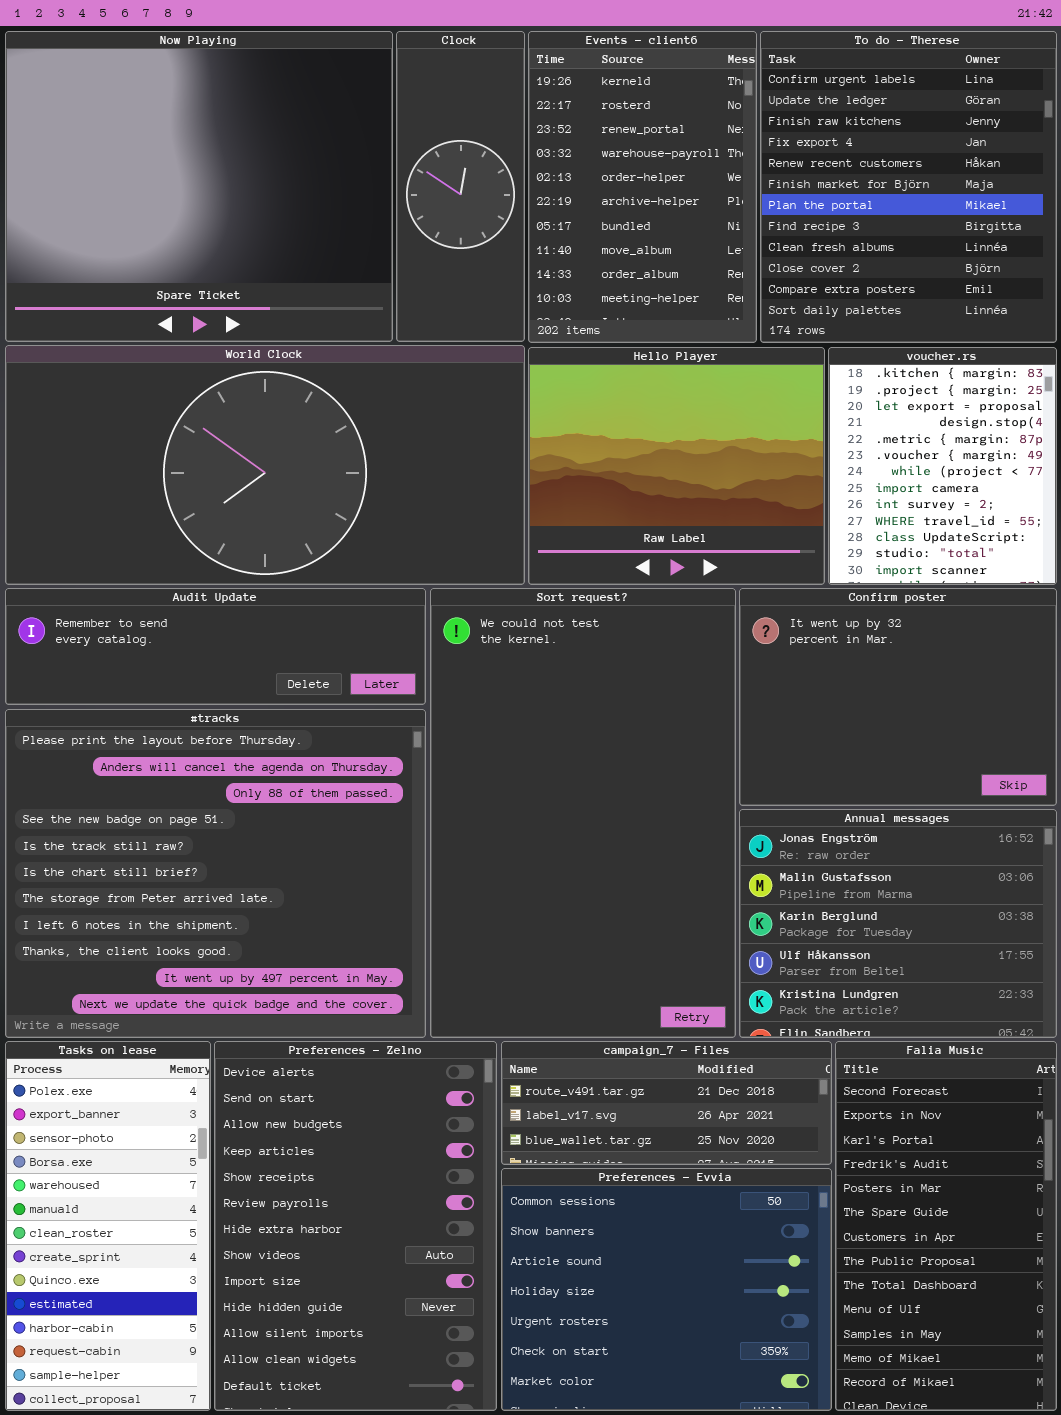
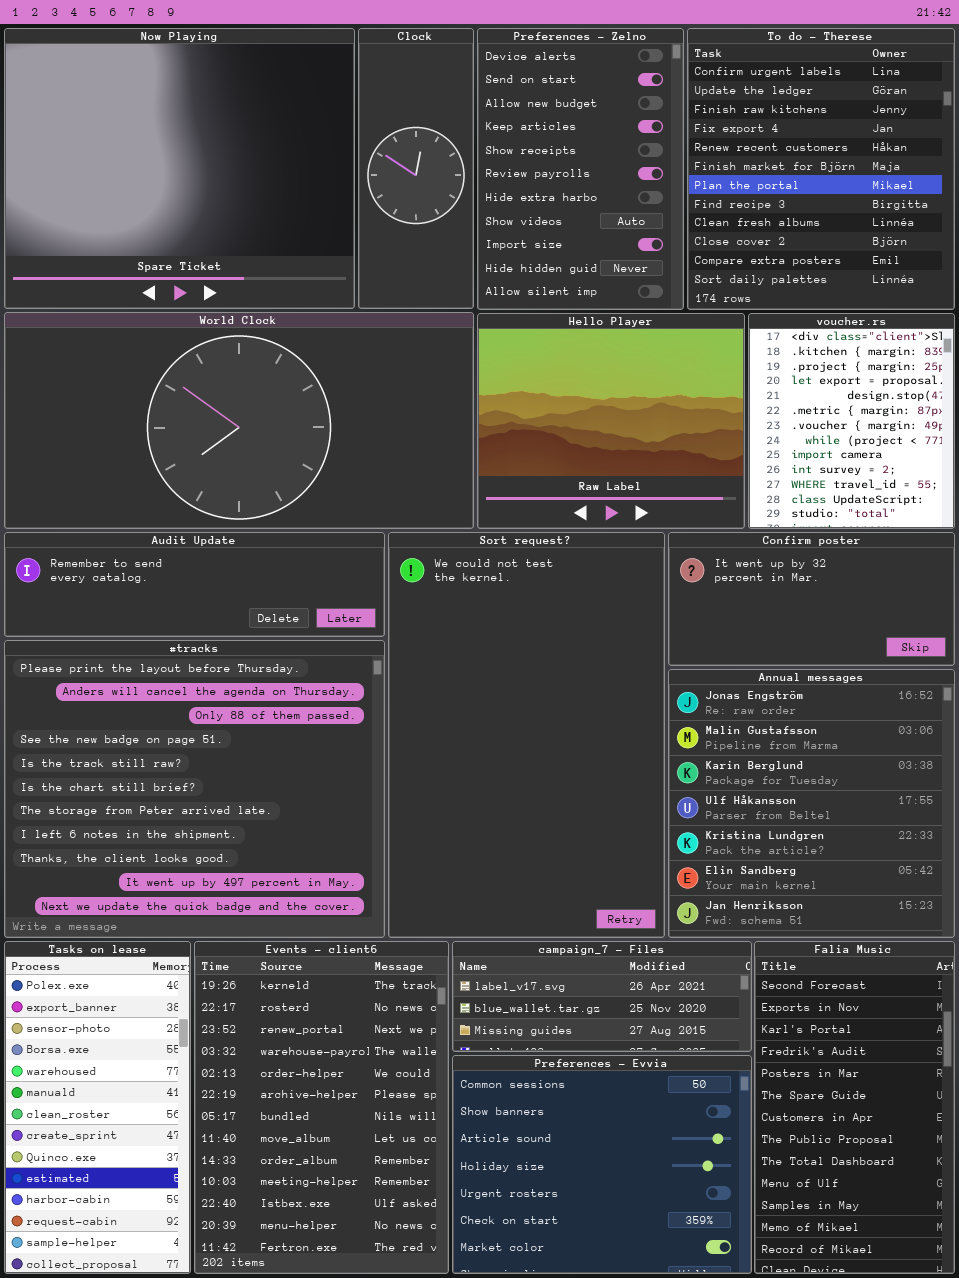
Events - client6: [528,31,757,343] -> [194,941,449,1274], moved, resized
voucher.rs: [828,347,1057,585] -> [748,313,955,529], scrolled up 1 row
Confirm poster: [739,588,1057,806] -> [668,532,955,666], resized
Annual messages: [739,809,1057,1038] -> [668,669,955,938], resized
Preferences - Zelno: [214,1041,497,1411] -> [477,28,684,310], moved, resized
campaign_7 - Files: [501,1041,832,1165] -> [452,941,752,1052], scrolled down 1 row

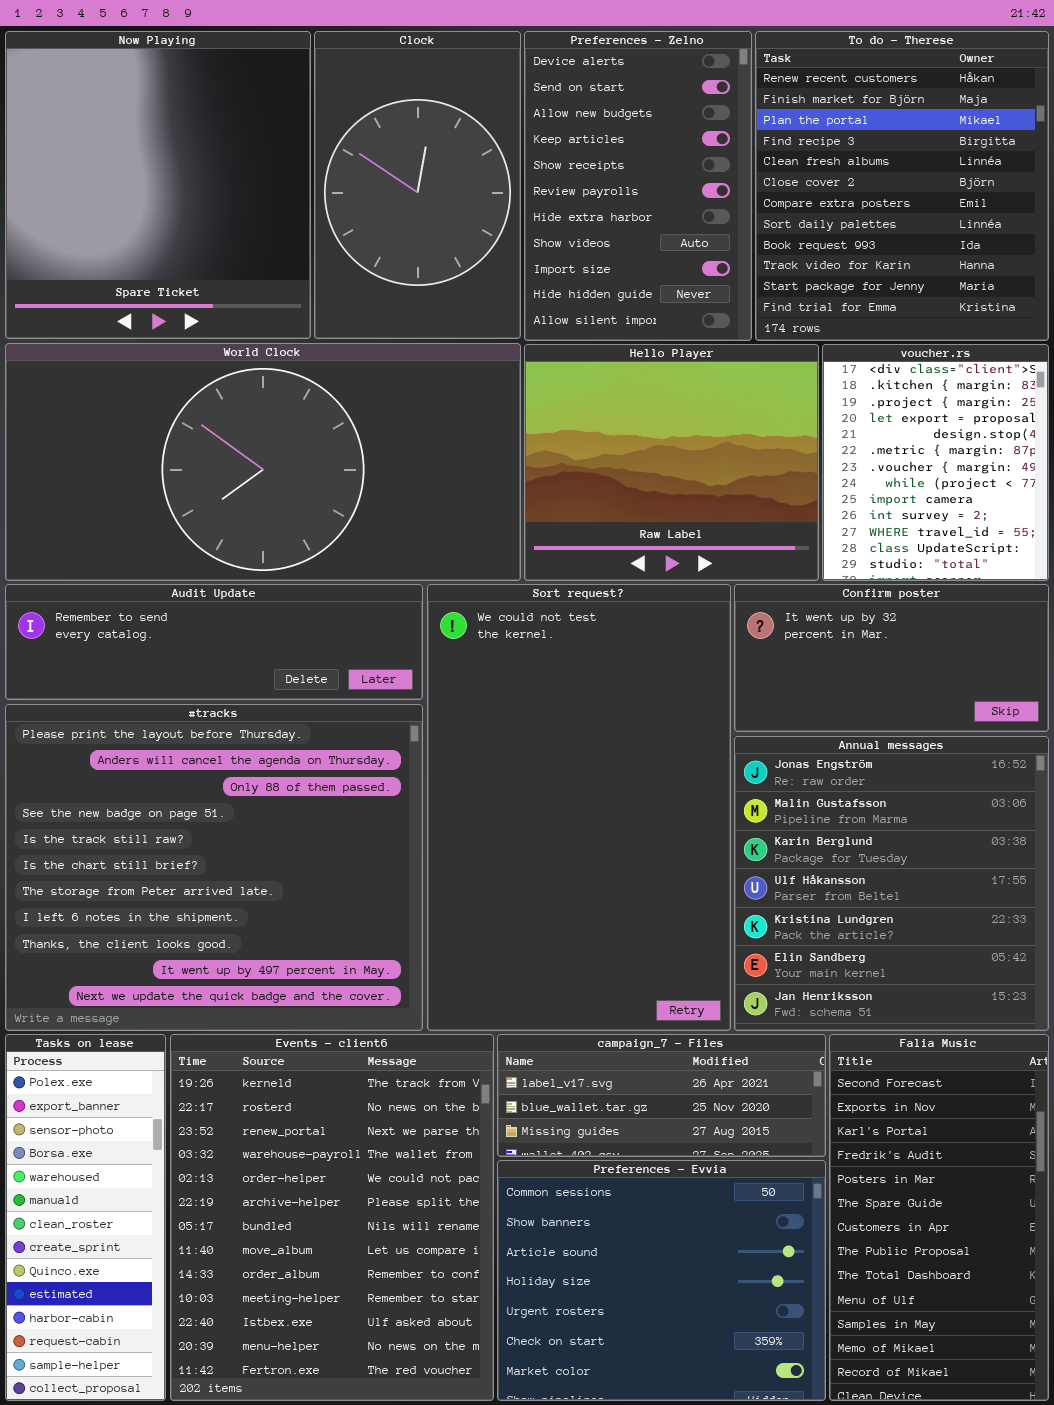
Now Playing: [4,28,355,309] -> [5,31,311,339], resized
Clock: [358,28,474,309] -> [314,31,521,339], resized
To do - Therese: [687,28,955,310] -> [755,31,1049,341], scrolled down 4 rows
Tasks on lease: [4,941,191,1274] -> [5,1034,166,1401], resized
Events - client6: [194,941,449,1274] -> [170,1034,494,1401], resized

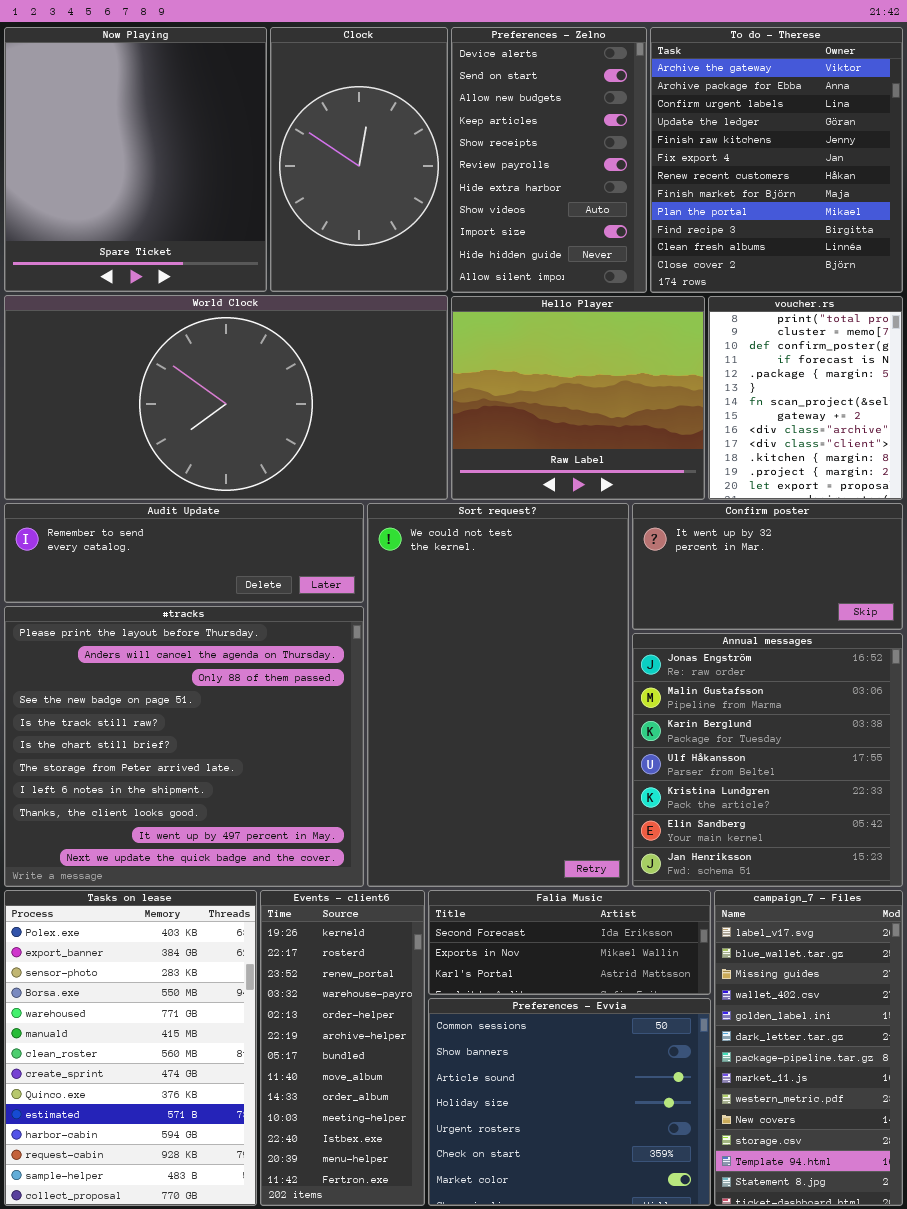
To do - Therese: [755,31,1049,341] -> [650,27,903,293], scrolled up 6 rows
voucher.rs: [822,344,1049,581] -> [708,296,903,500], scrolled up 9 rows
Tasks on lease: [5,1034,166,1401] -> [4,890,257,1206], resized
Events - client6: [170,1034,494,1401] -> [260,890,425,1206], resized
campaign_7 - Files: [497,1034,826,1157] -> [714,890,903,1206], moved, resized
Falia Music: [829,1034,1049,1401] -> [428,890,711,995], moved, resized

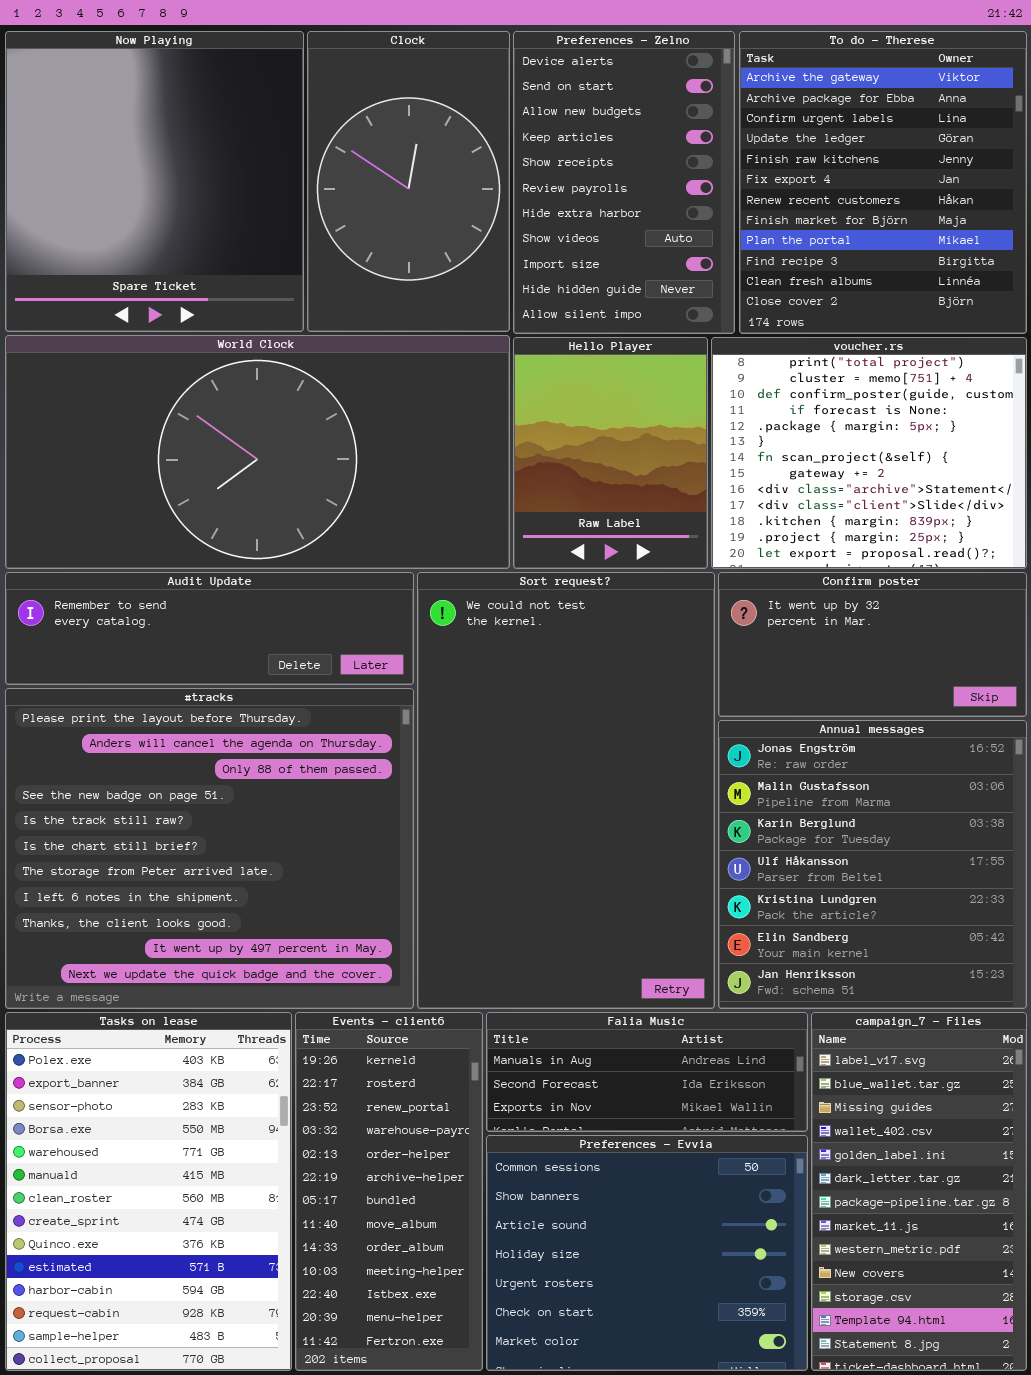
Hello Player: [451,296,705,500] -> [513,337,708,569], resized
voucher.rs: [708,296,903,500] -> [711,337,1027,569], resized
Falia Music: [428,890,711,995] -> [486,1012,808,1132], scrolled up 1 row

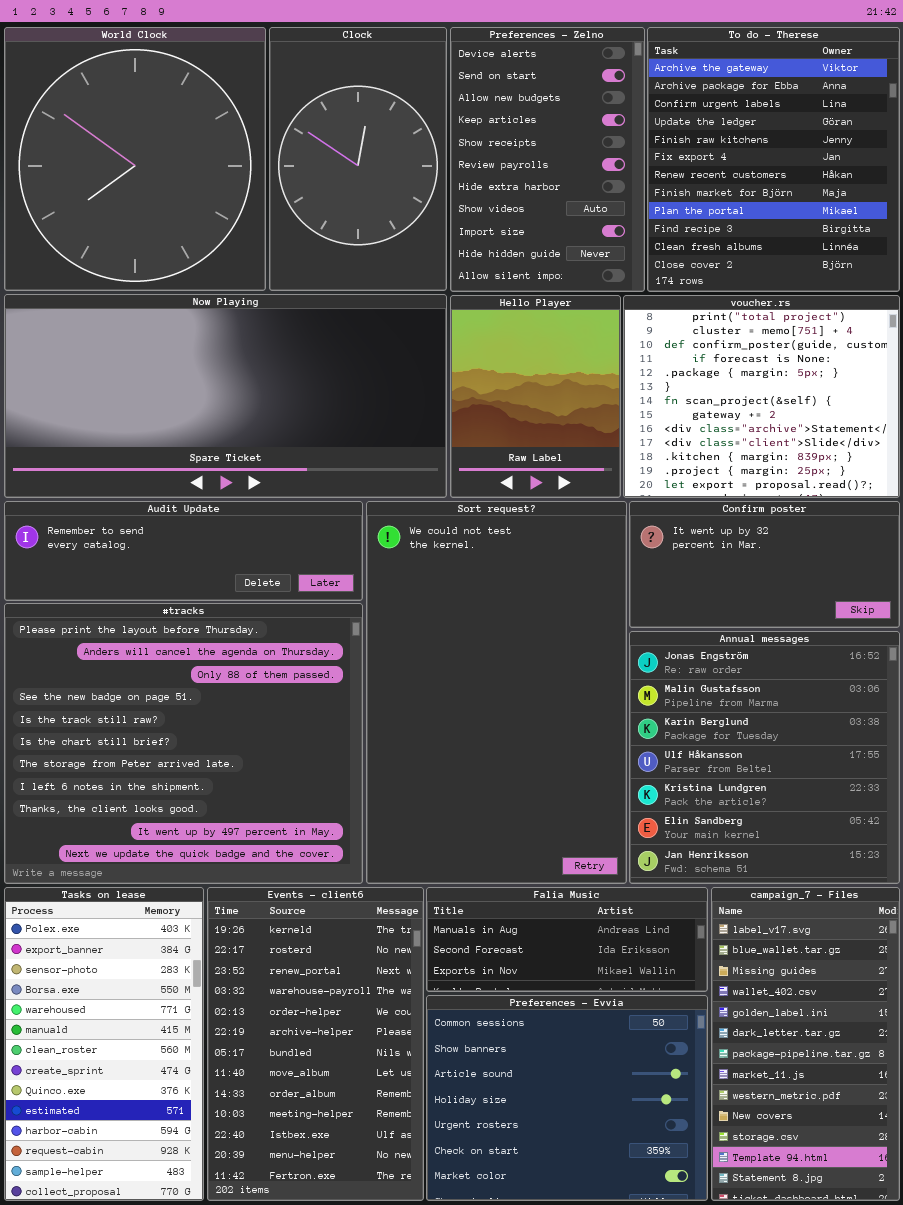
Now Playing: [5,31,304,332] -> [4,294,447,498], moved, resized
World Clock: [5,335,510,569] -> [4,27,266,291], moved, resized
Tasks on lease: [5,1012,292,1371] -> [4,887,204,1201], resized
Events - client6: [295,1012,483,1371] -> [207,887,424,1201], resized

